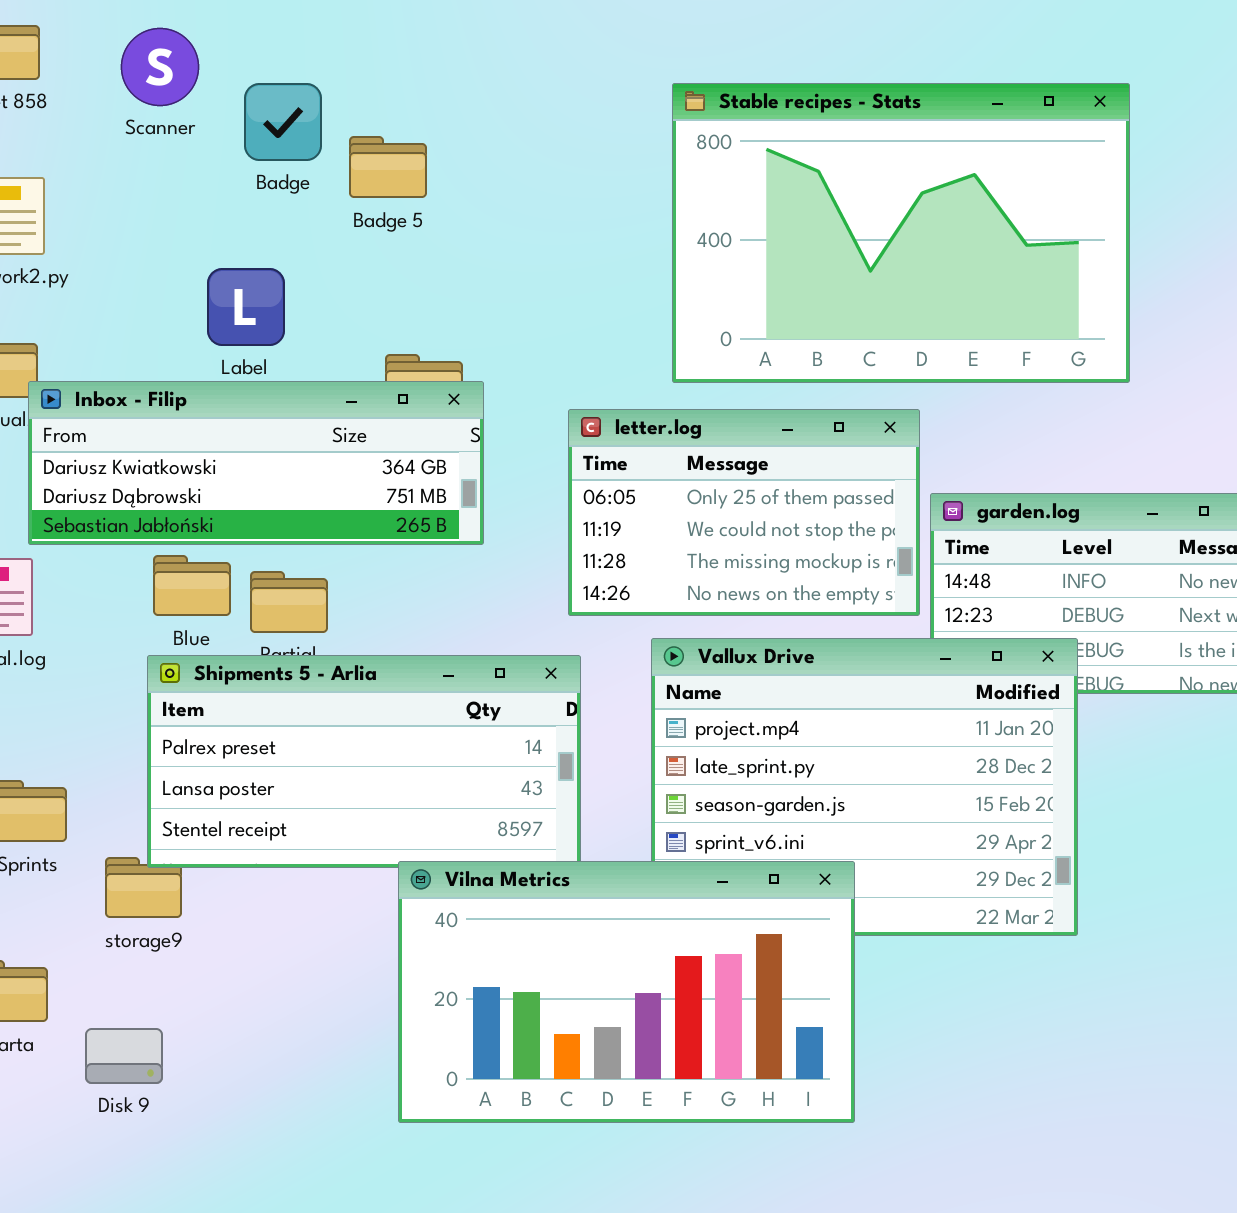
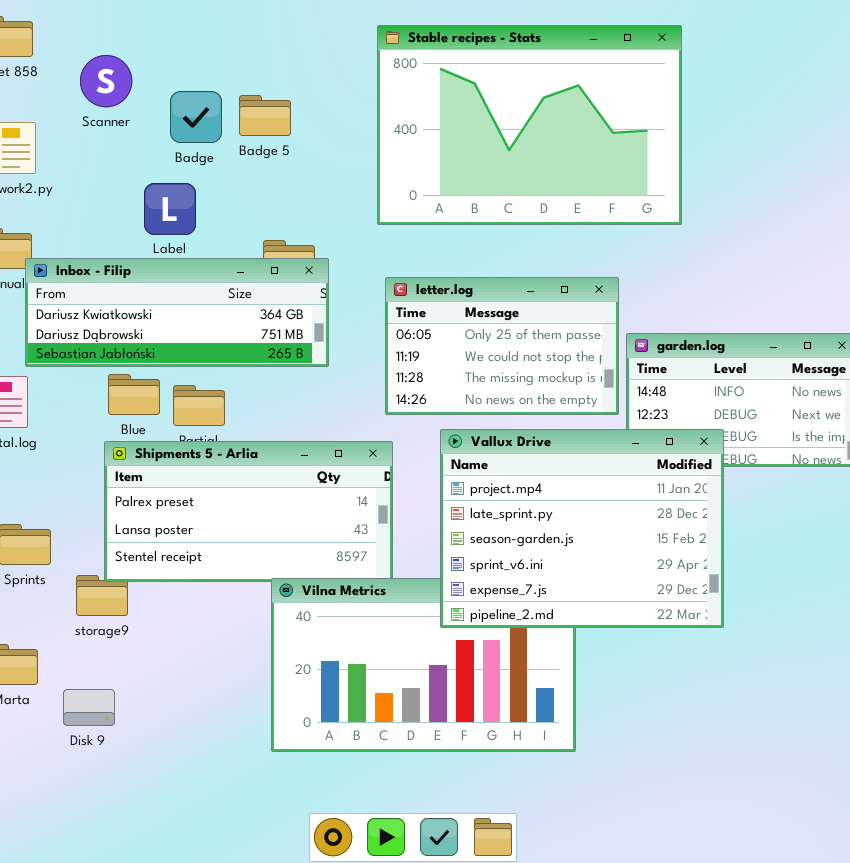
Scanner: [121,28,199,106] -> [80,55,132,107], moved
Badge: [244,83,322,161] -> [170,91,222,143], moved
Stable recipes - Stats: [672,83,1130,383] -> [377,25,682,225], moved
Vallux Drive: [651,638,1078,936] -> [440,429,724,628], raised

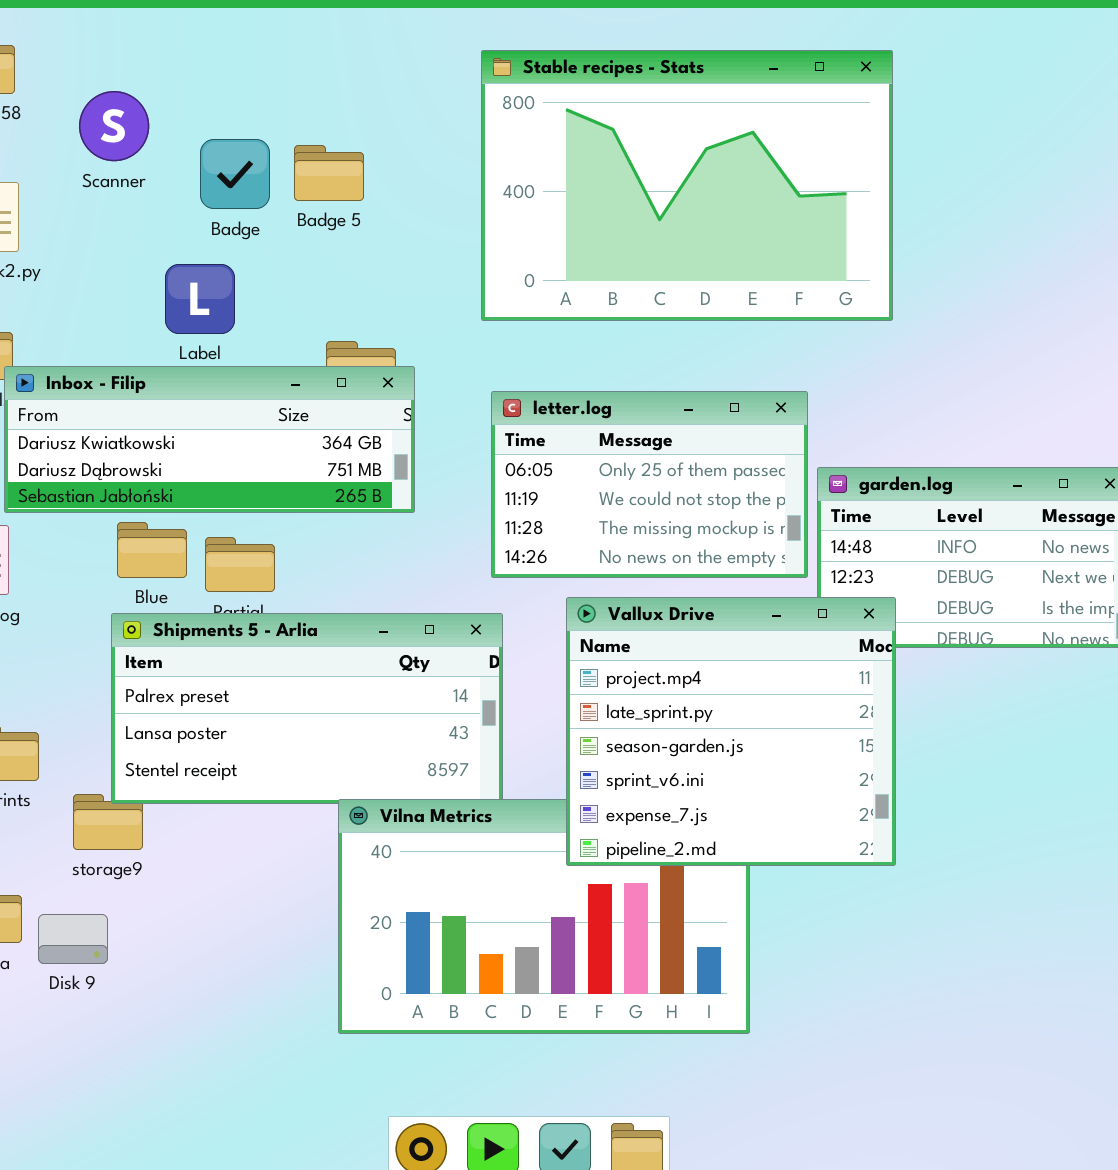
Vallux Drive: [440,429,724,628] -> [566,597,896,866], resized
Disk 9: [63,689,115,726] -> [38,914,108,964], moved

